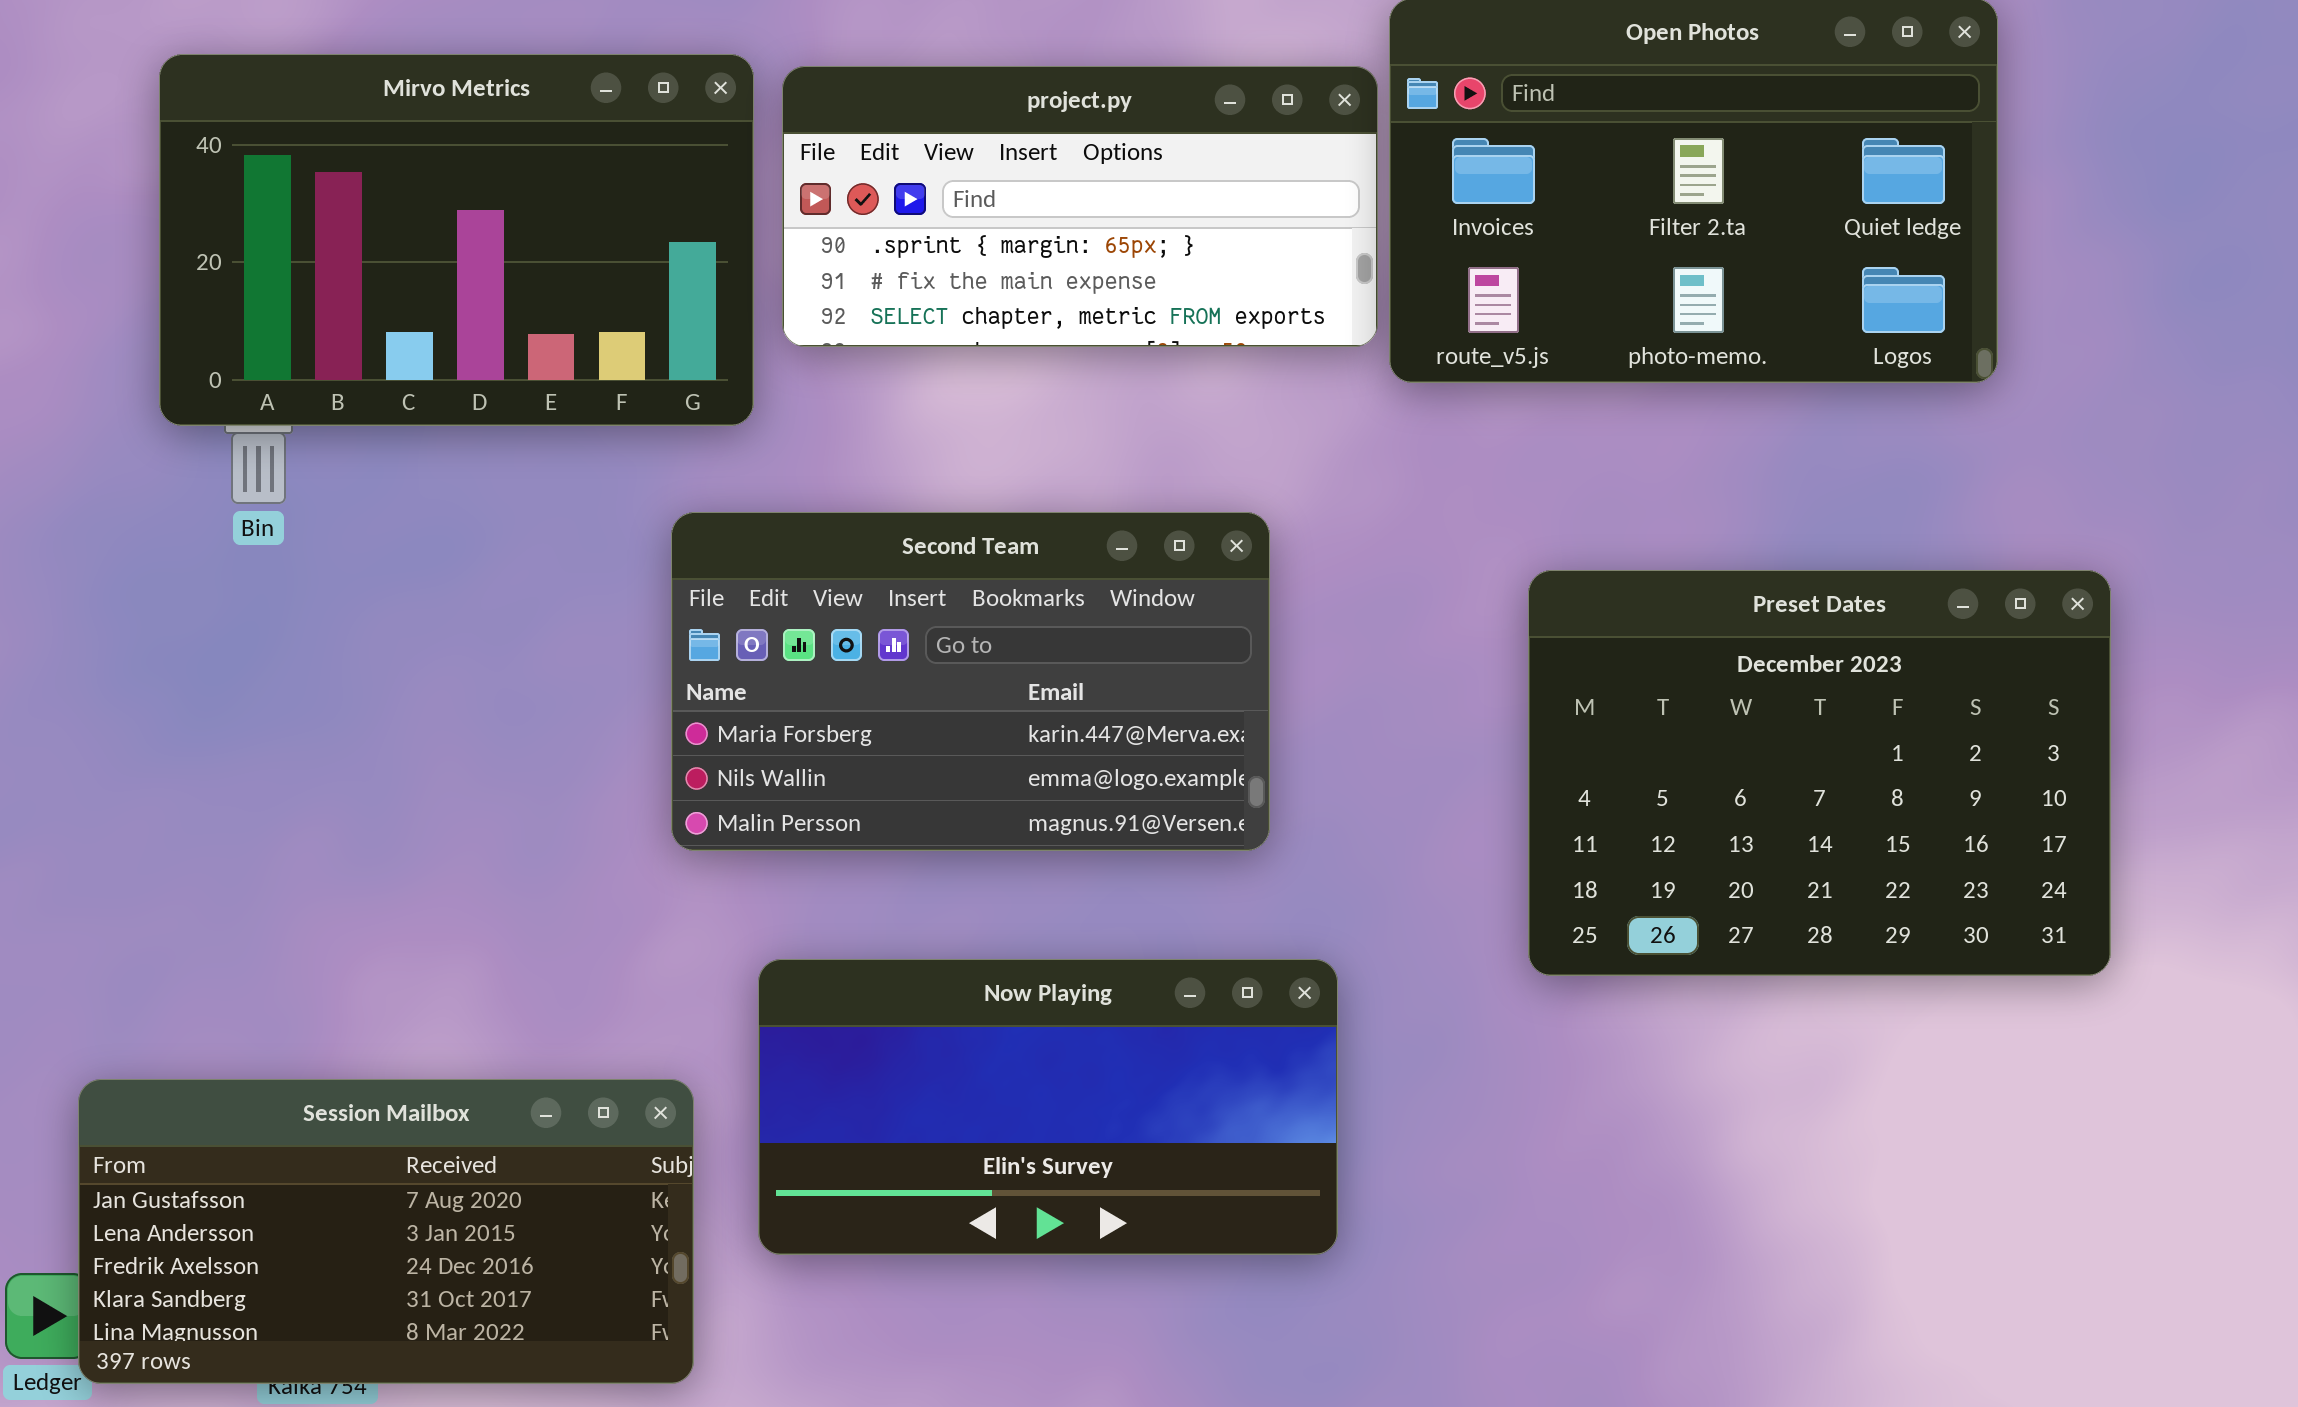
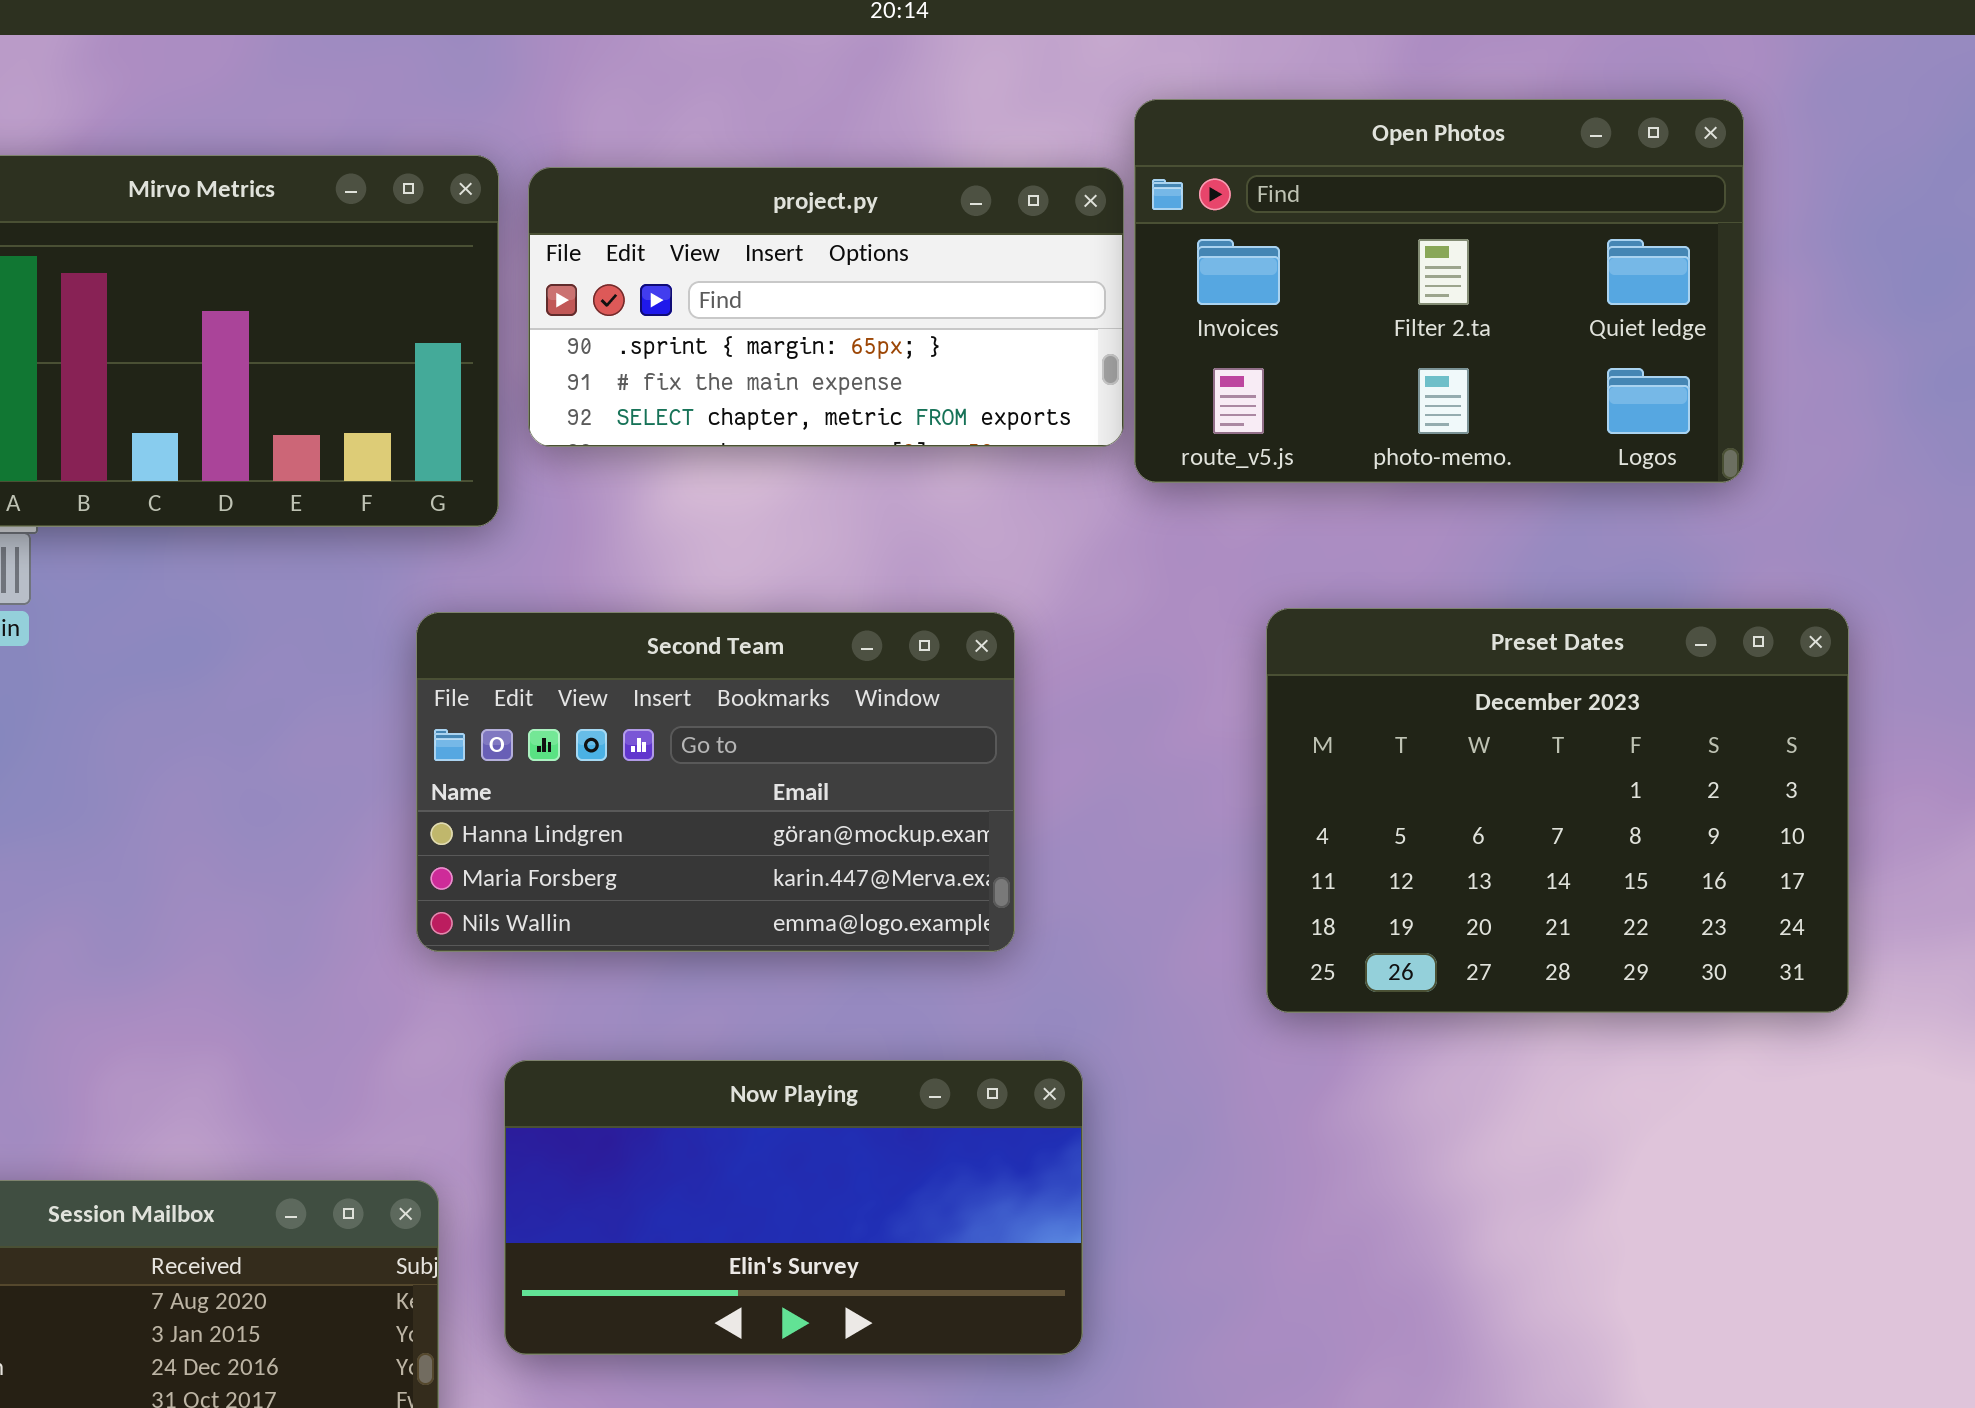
Second Team: [671,512,1270,851] -> [416,612,1015,952], scrolled up 1 row
Preset Dates: [1528,570,2111,976] -> [1266,608,1849,1013], moved

